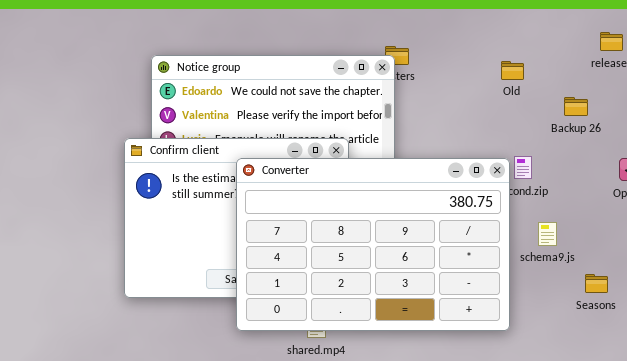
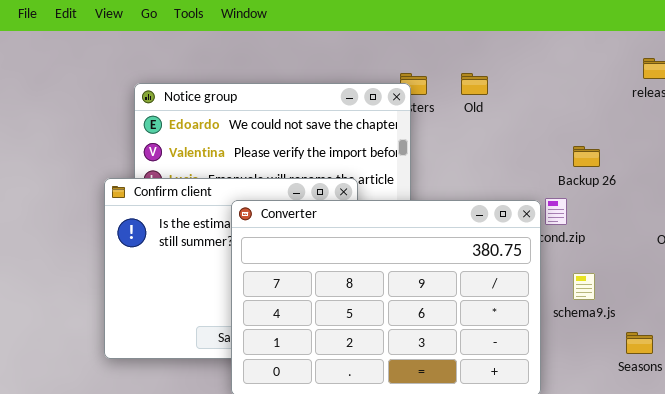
Old: [501,61,524,80] -> [461,73,488,95], moved
Backup 26: [564,97,588,116] -> [573,146,600,167], moved

